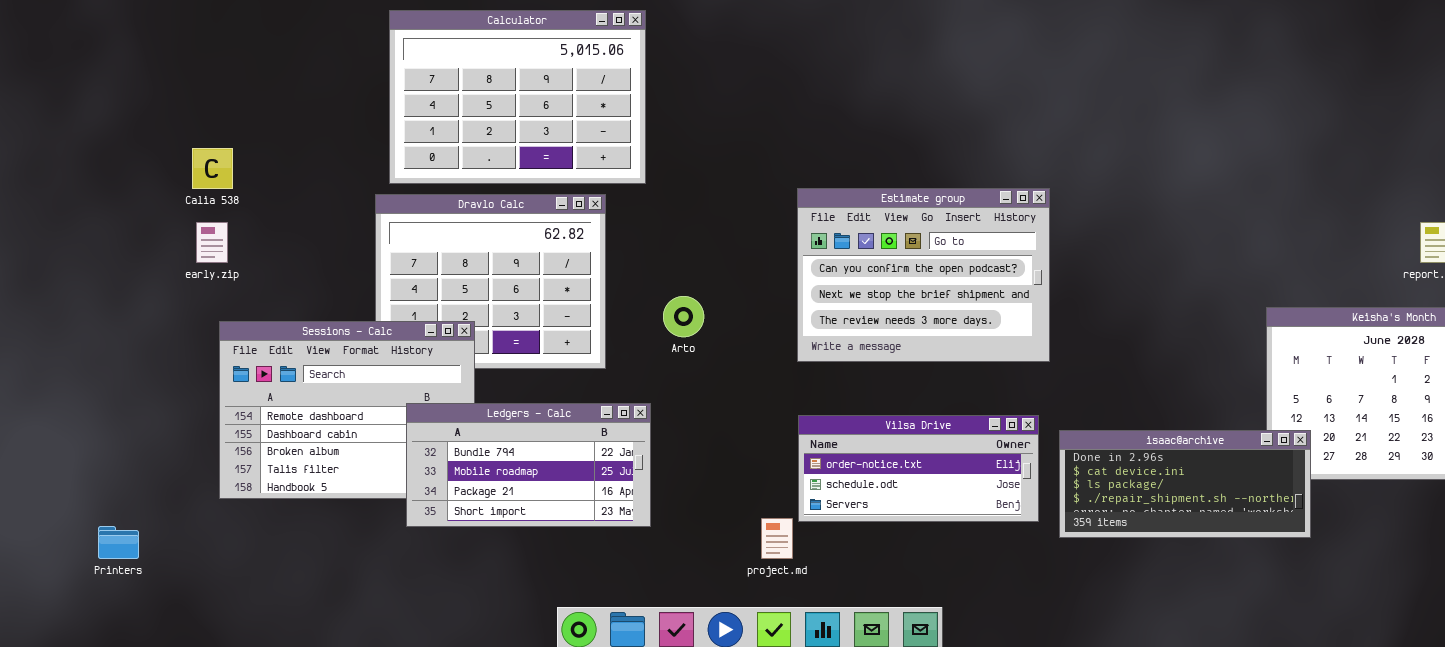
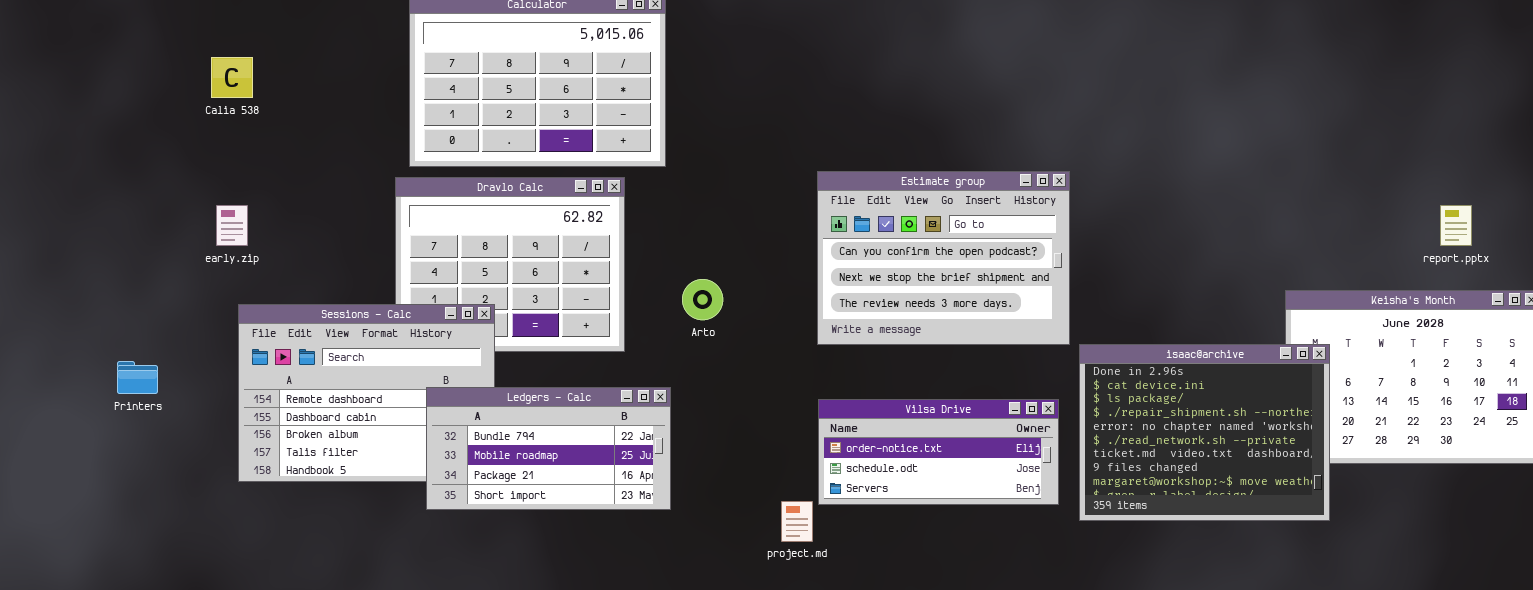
Calia 538: [192,148,233,189] -> [211,57,253,98], moved
isaac@archive: [1059,430,1311,538] -> [1079,344,1330,521], resized
Printers: [98,526,139,559] -> [117,361,158,394], moved

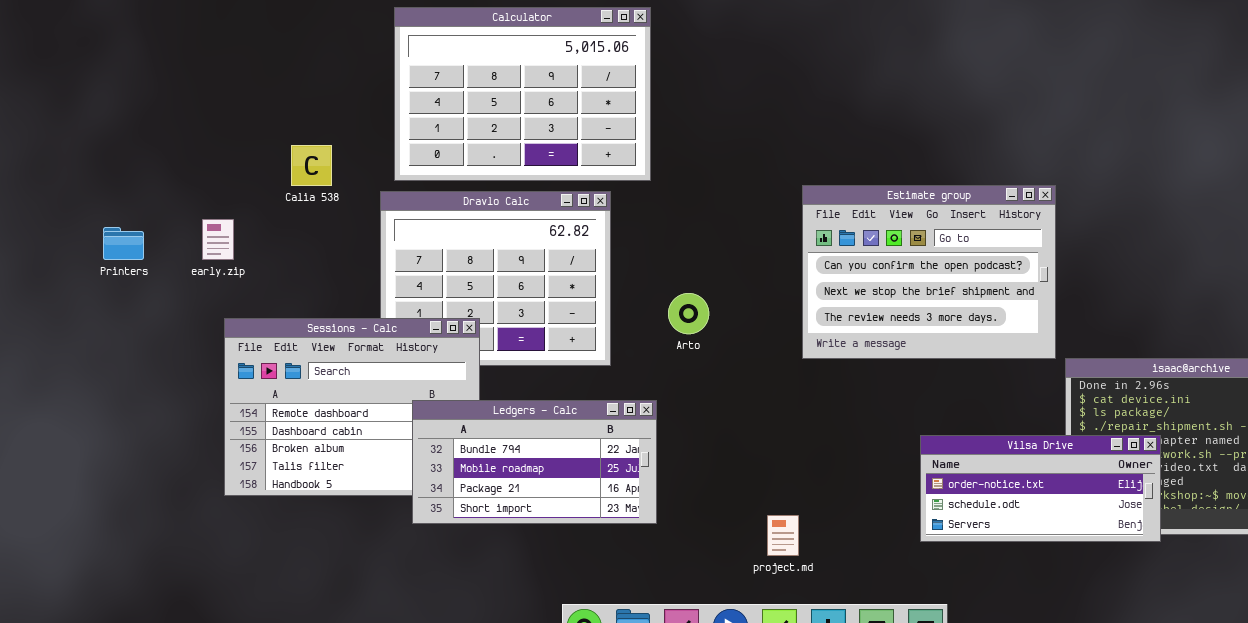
Calia 538: [211,57,253,98] -> [291,145,332,186], moved
Printers: [117,361,158,394] -> [103,227,144,260], moved
Vilsa Drive: [818,399,1059,505] -> [920,435,1161,542], moved

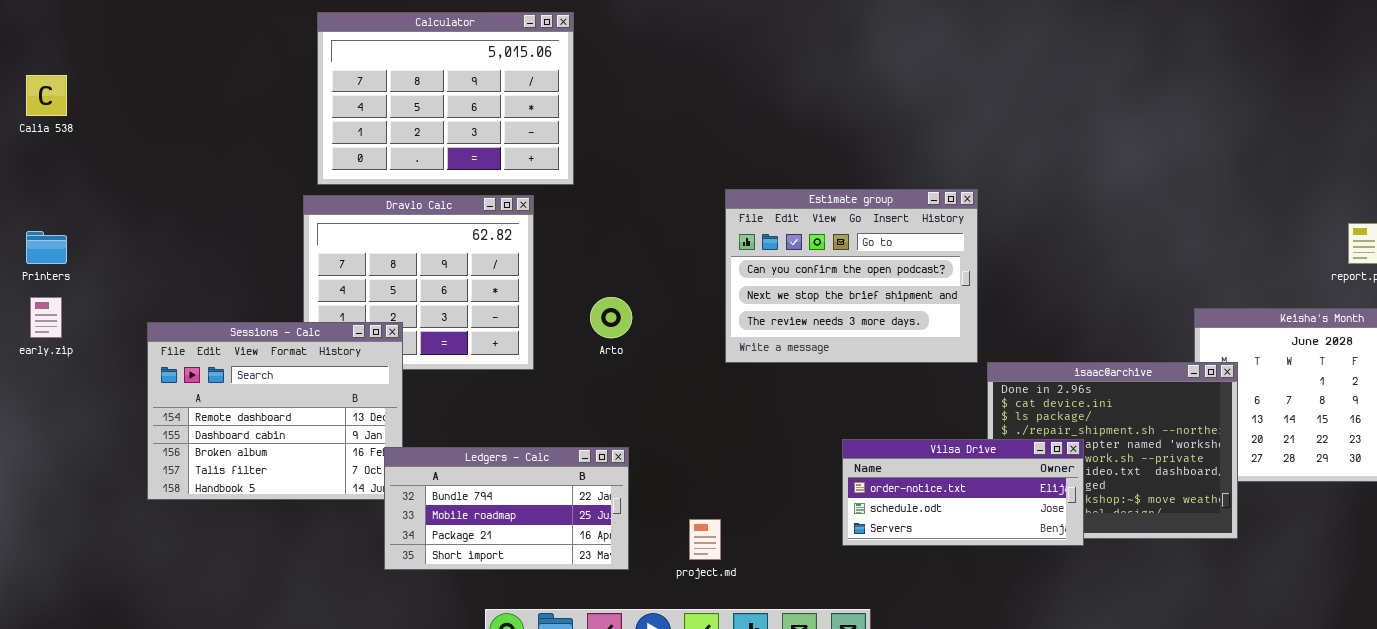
Calia 538: [291,145,332,186] -> [26,75,67,116], moved
early.zip: [202,219,234,260] -> [30,297,62,338], moved
Ledgers - Calc: [412,400,657,524] -> [384,447,629,570], moved

